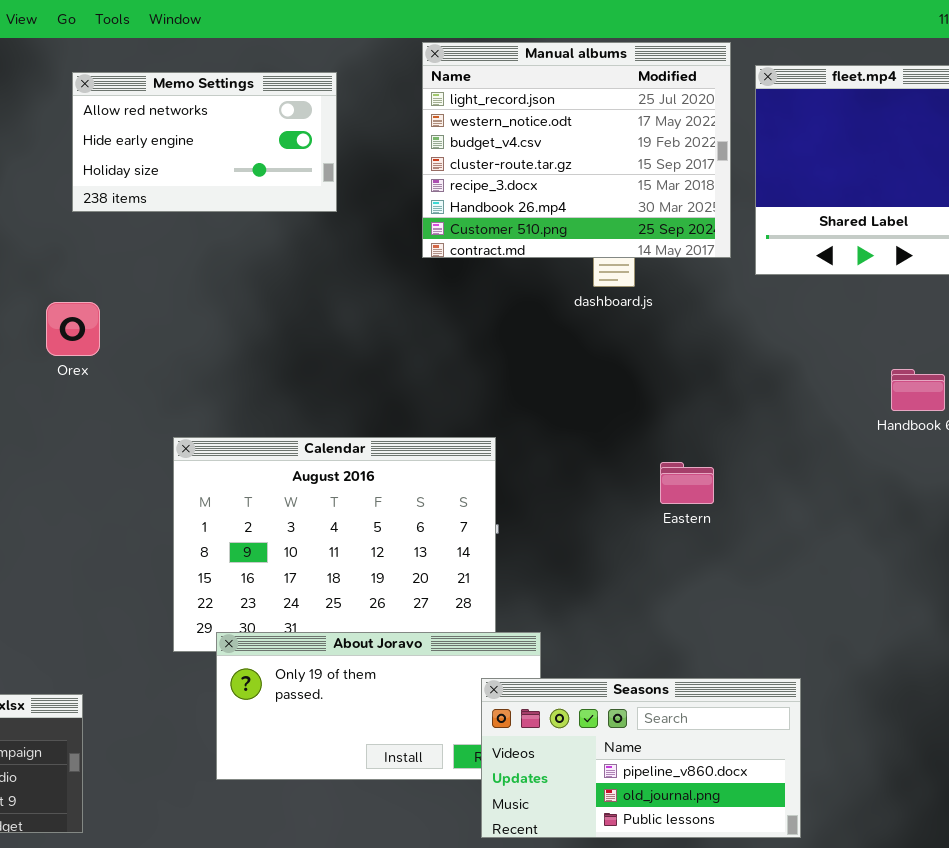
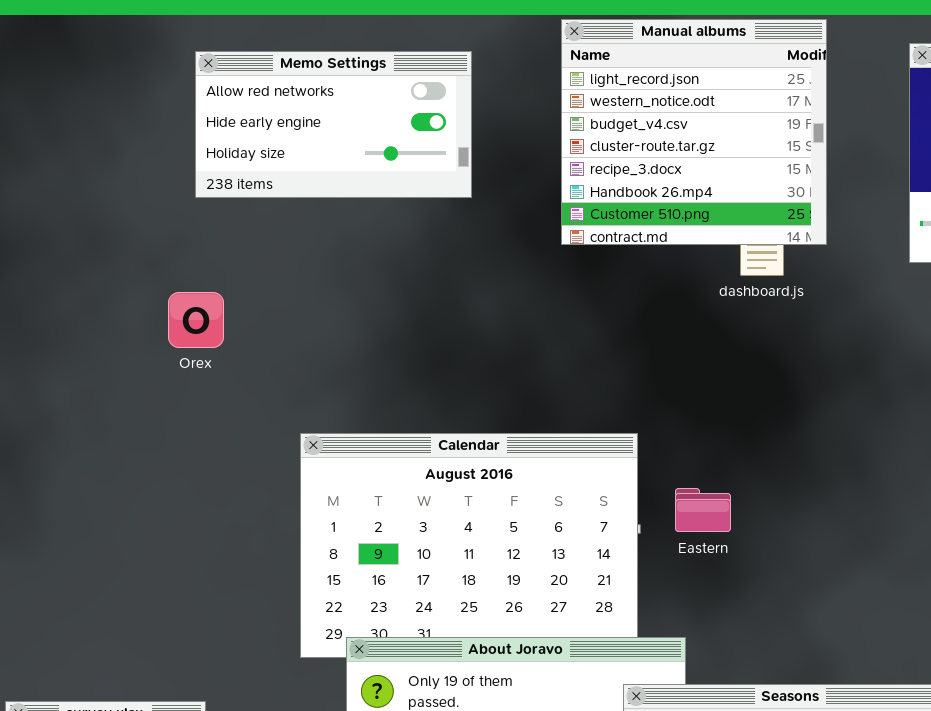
Manual albums: [422,42,731,258] -> [561,19,827,245], resized
Eastern: [660,462,714,504] -> [675,488,731,532], moved

